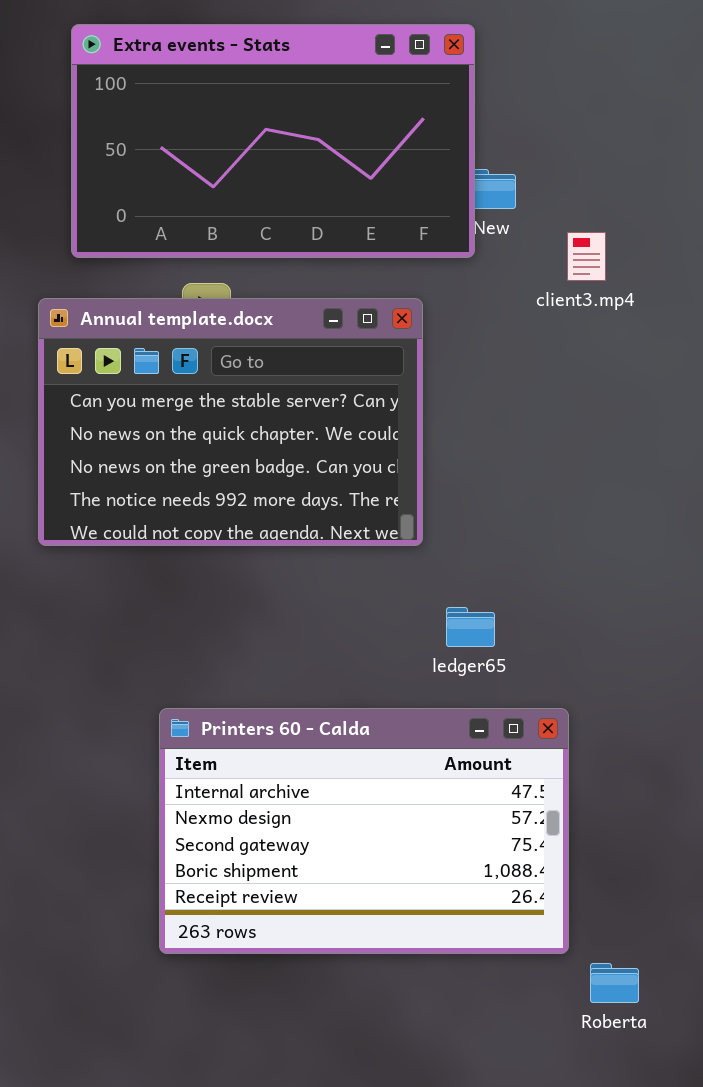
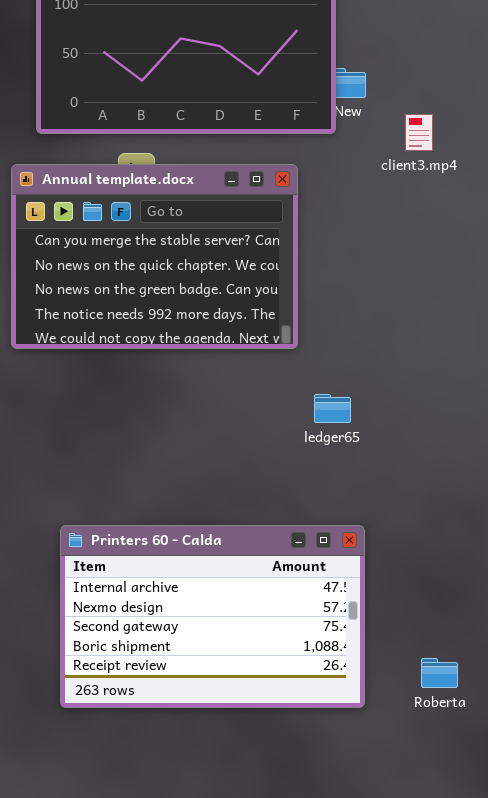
Printers 60 - Calda: [159,708,569,954] -> [60,525,365,708], moved

